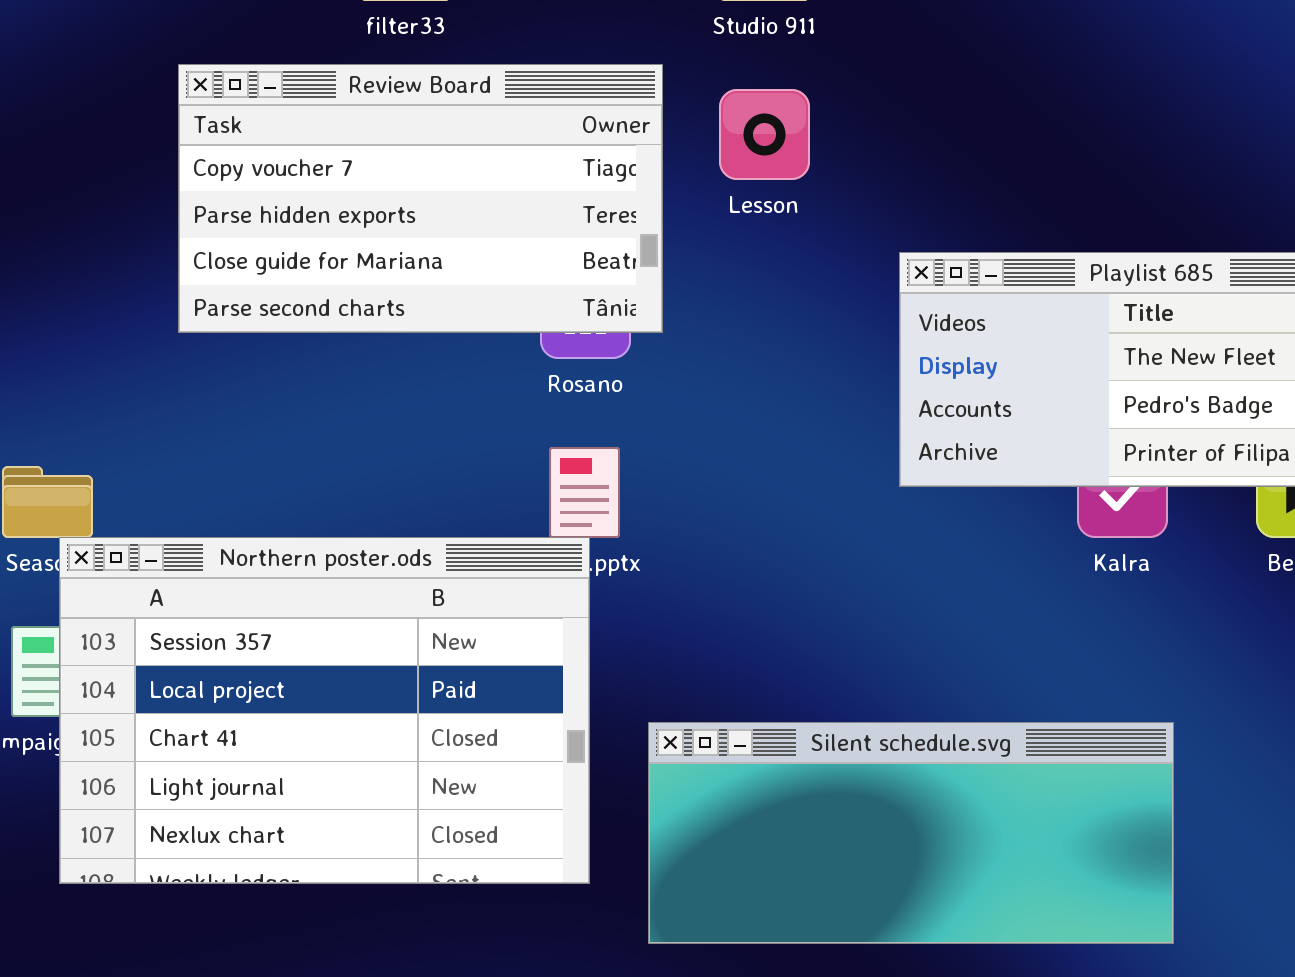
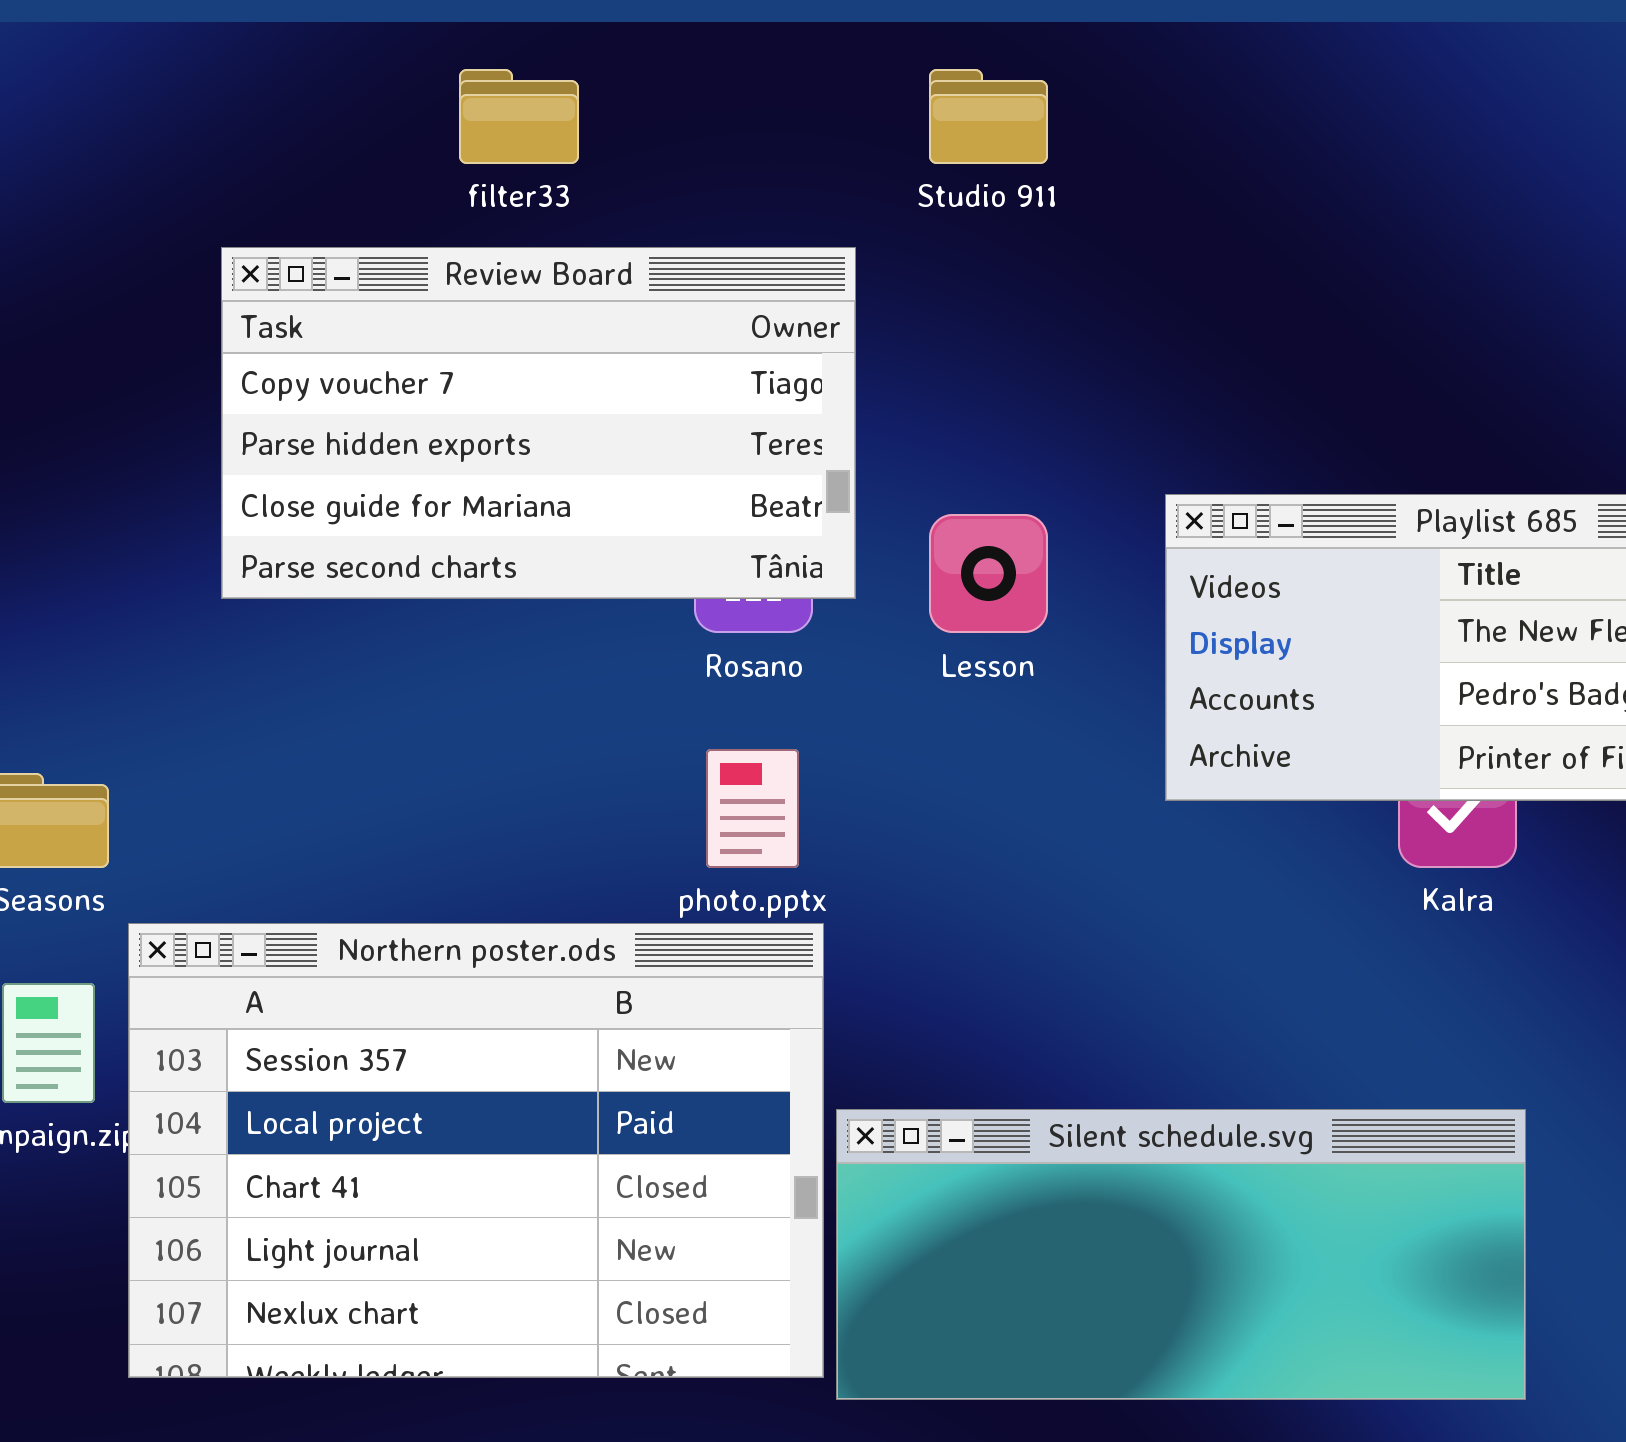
Lesson: [719,89,810,180] -> [929,514,1048,633], moved
Northern poster.ods: [59,537,590,884] -> [128,923,824,1378], moved

